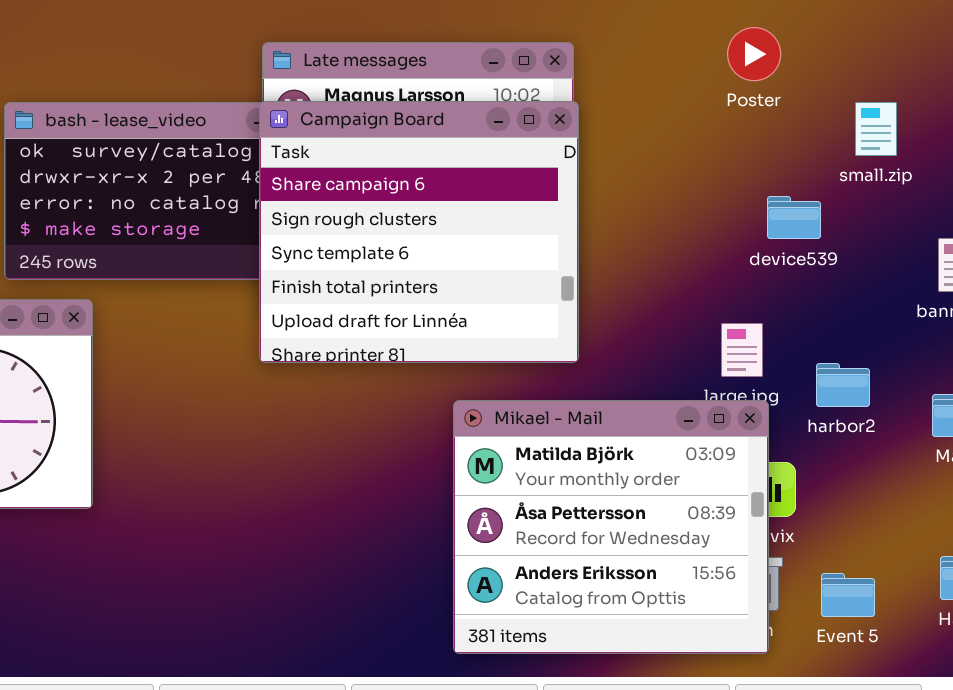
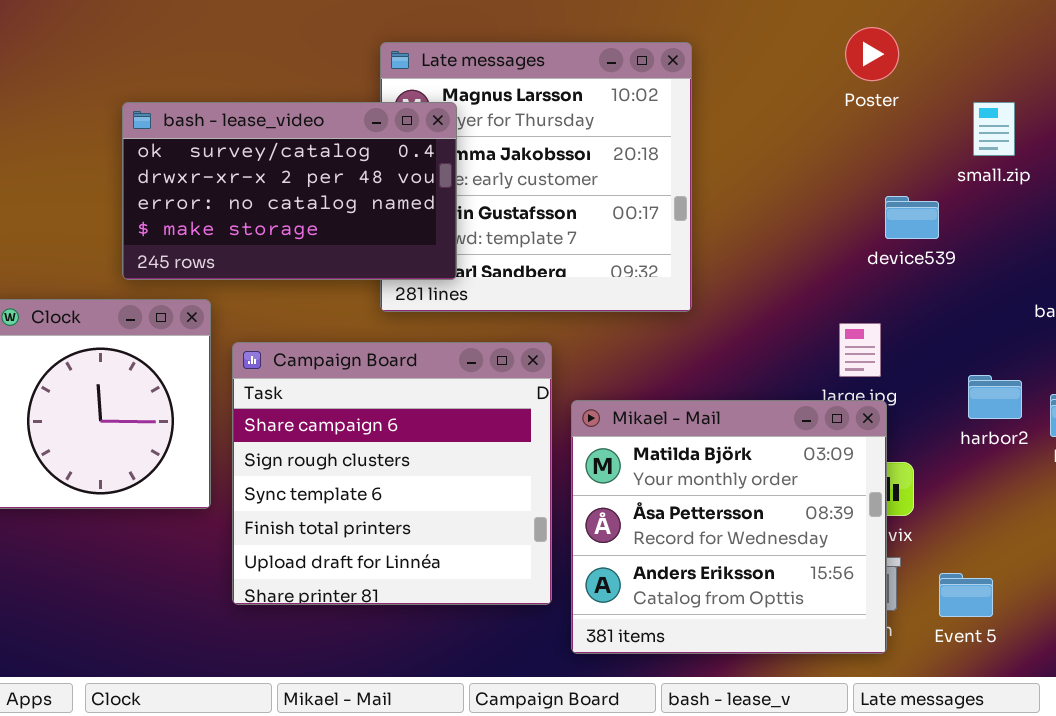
Campaign Board: [259,101,579,363] -> [232,342,552,605], moved
harbor2: [816,363,870,407] -> [968,375,1022,419], moved

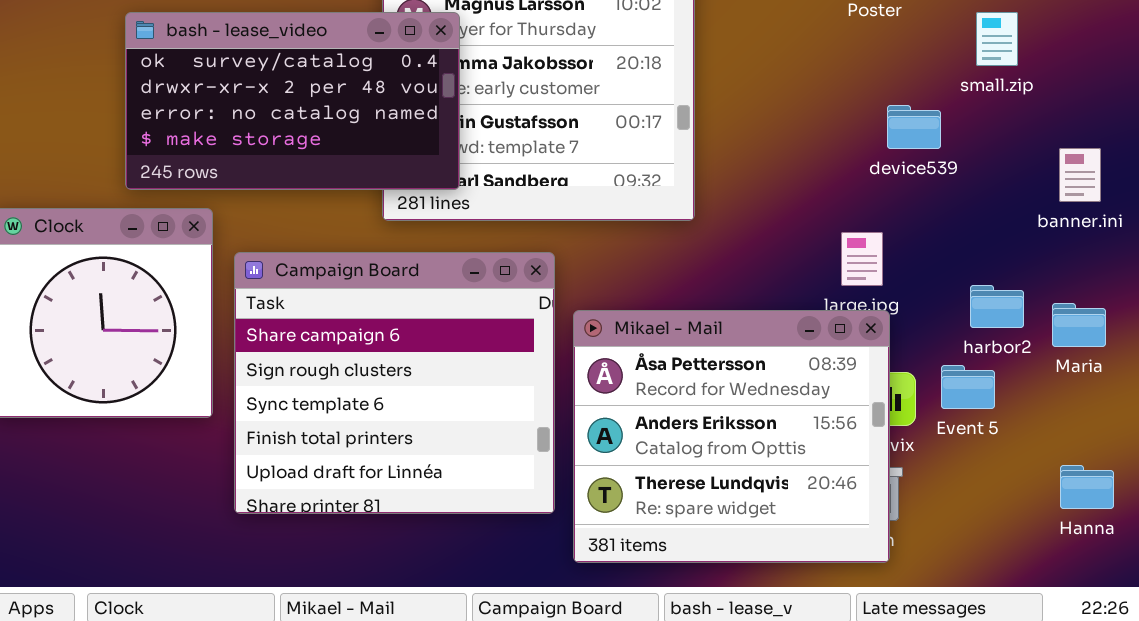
Mikael - Mail: [571,400,887,654] -> [573,310,890,563], scrolled down 1 row
Event 5: [939,573,993,617] -> [941,365,995,409], moved

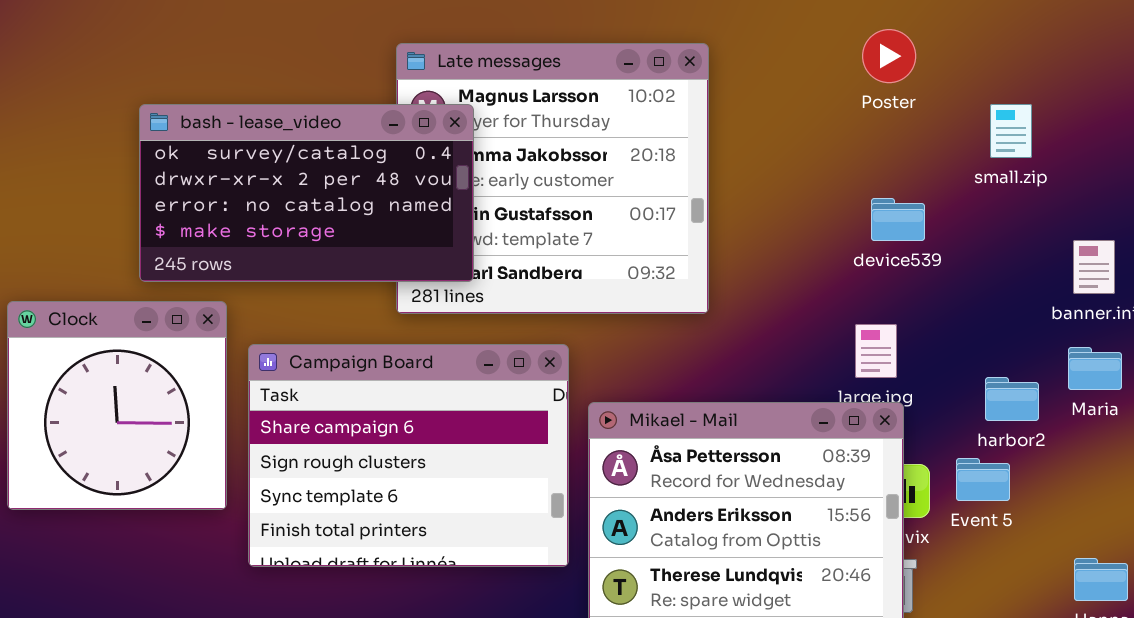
device539: [887,105,941,149] -> [871,198,925,241], moved
Campaign Board: [234,252,555,514] -> [248,344,569,567], resized
Maria: [1052,303,1106,347] -> [1068,347,1122,390], moved

